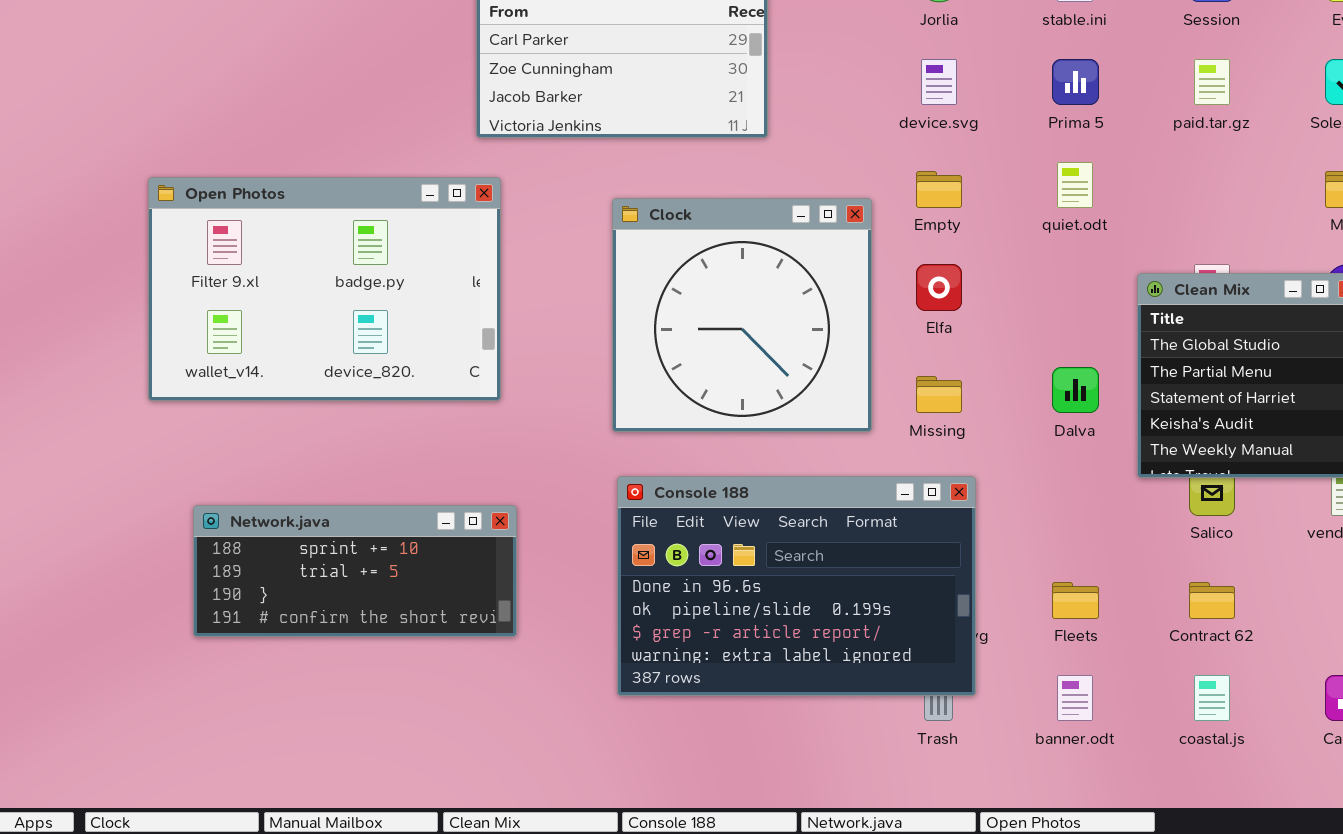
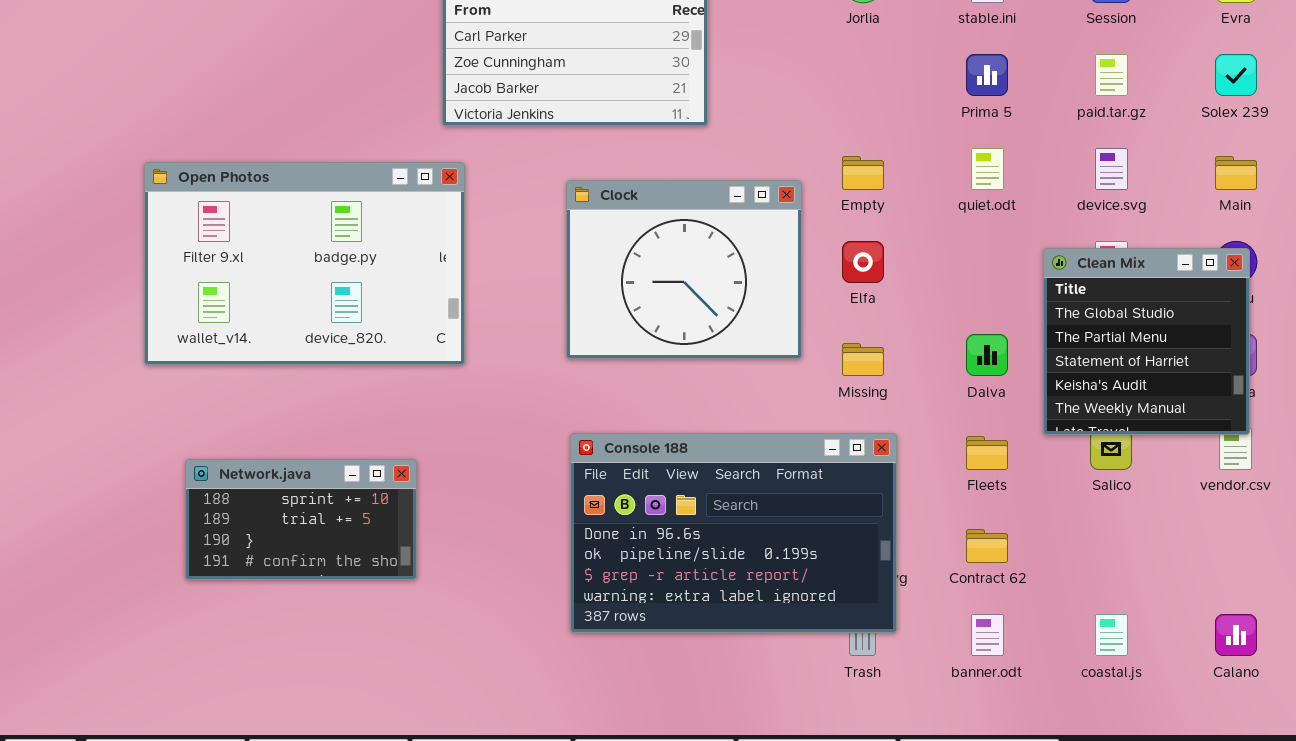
device.svg: [921,59,957,105] -> [1095,148,1128,190], moved
Clock: [612,198,872,432] -> [566,180,802,359], resized
Network.java: [193,505,517,637] -> [185,459,417,580], resized
Fleets: [1052,582,1099,619] -> [966,436,1008,470], moved
Contract 62: [1189,582,1235,619] -> [966,529,1008,563], moved

